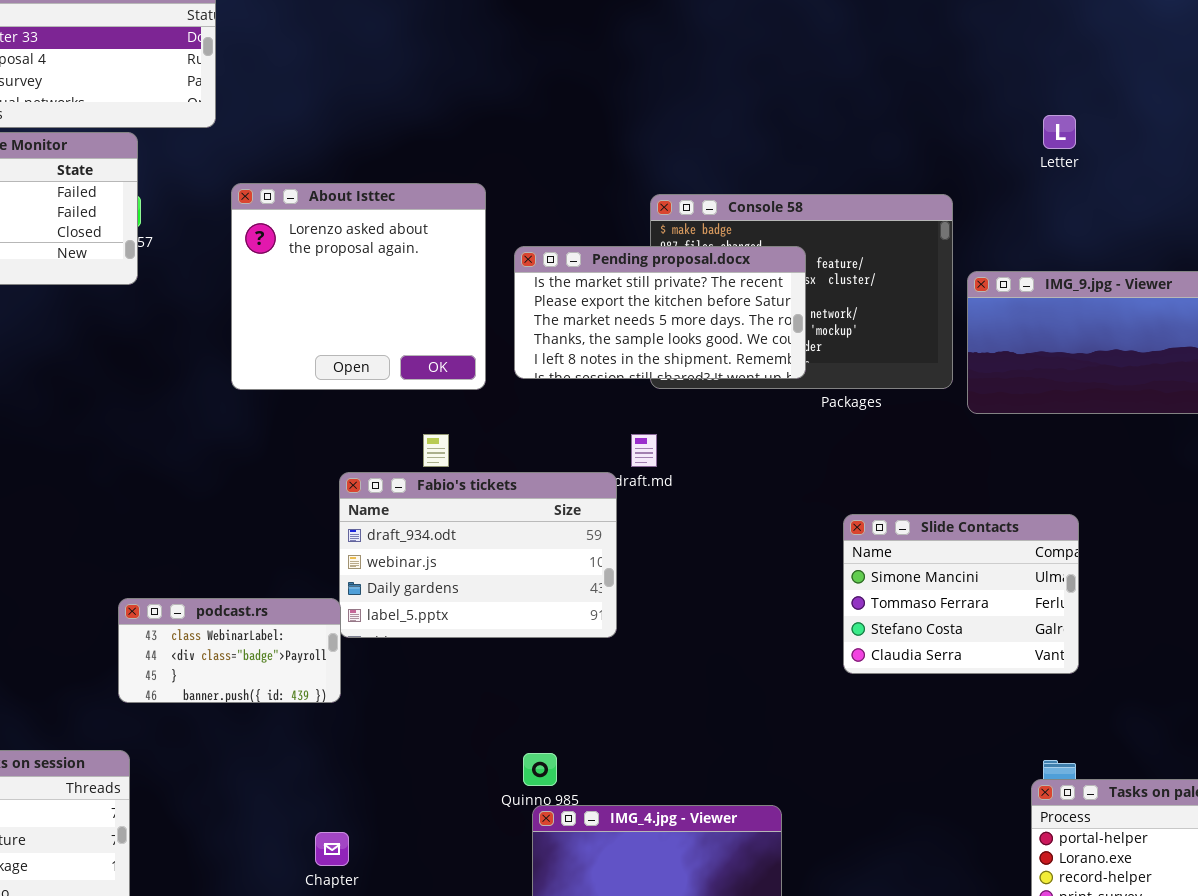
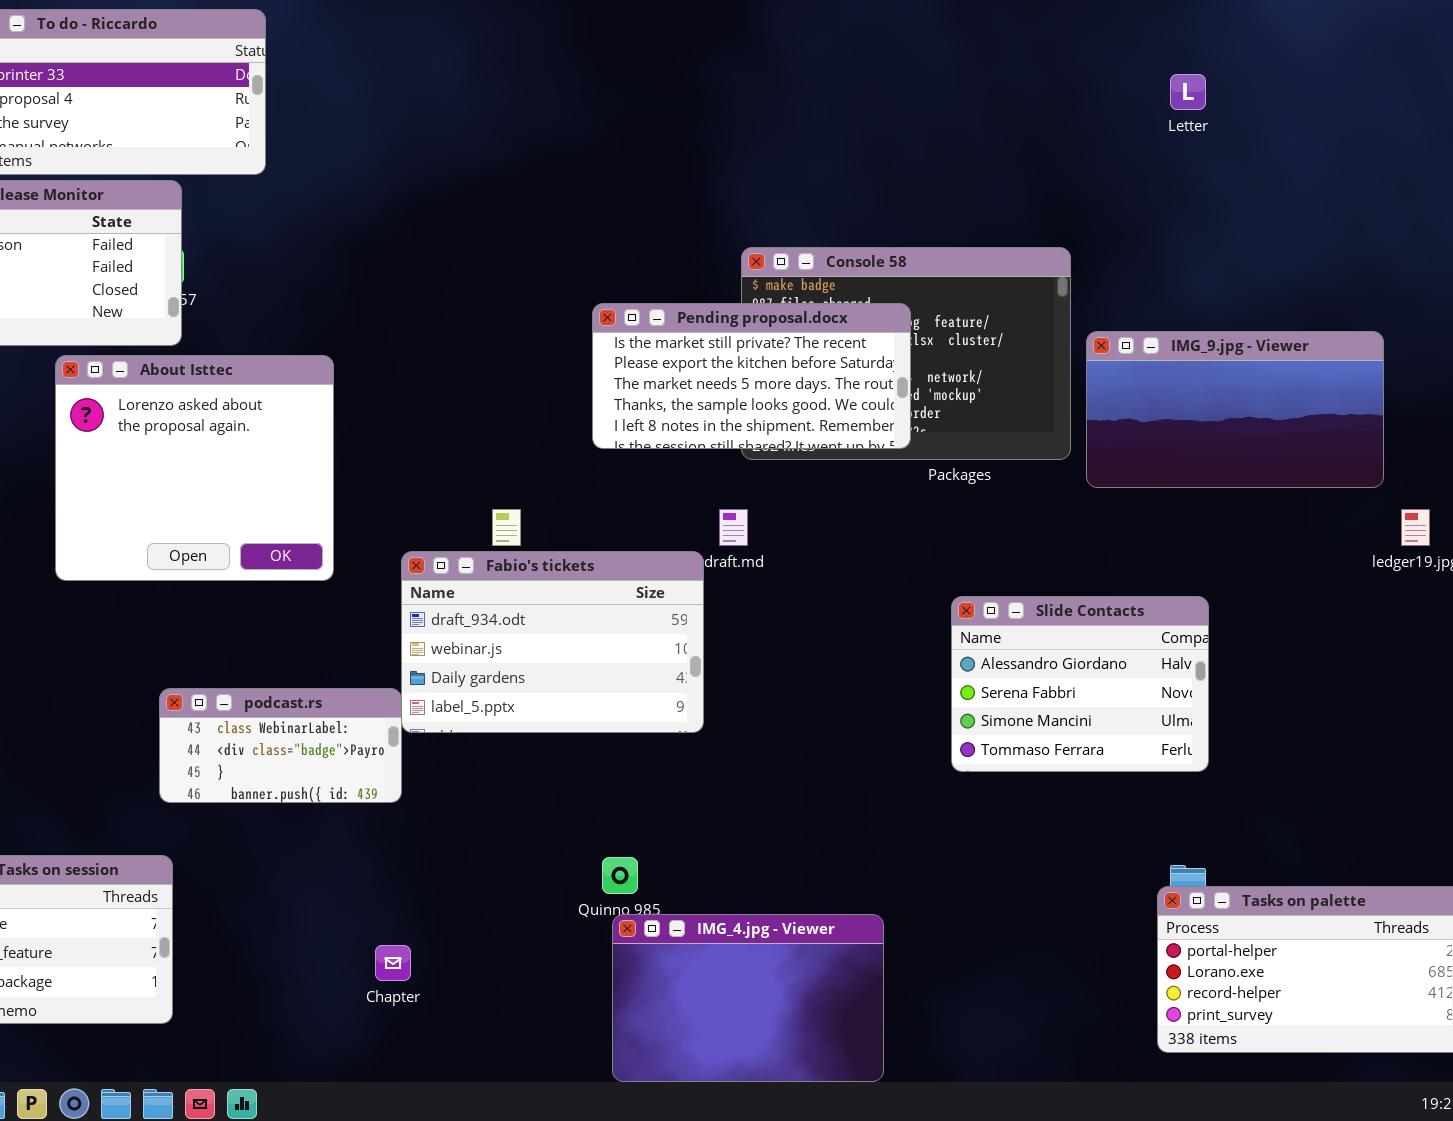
Letter: [1043,115,1076,149] -> [1170,74,1206,110], moved
About Isttec: [231,183,486,390] -> [55,355,334,581], moved
Slide Contacts: [843,514,1079,674] -> [951,596,1209,772], scrolled up 2 rows

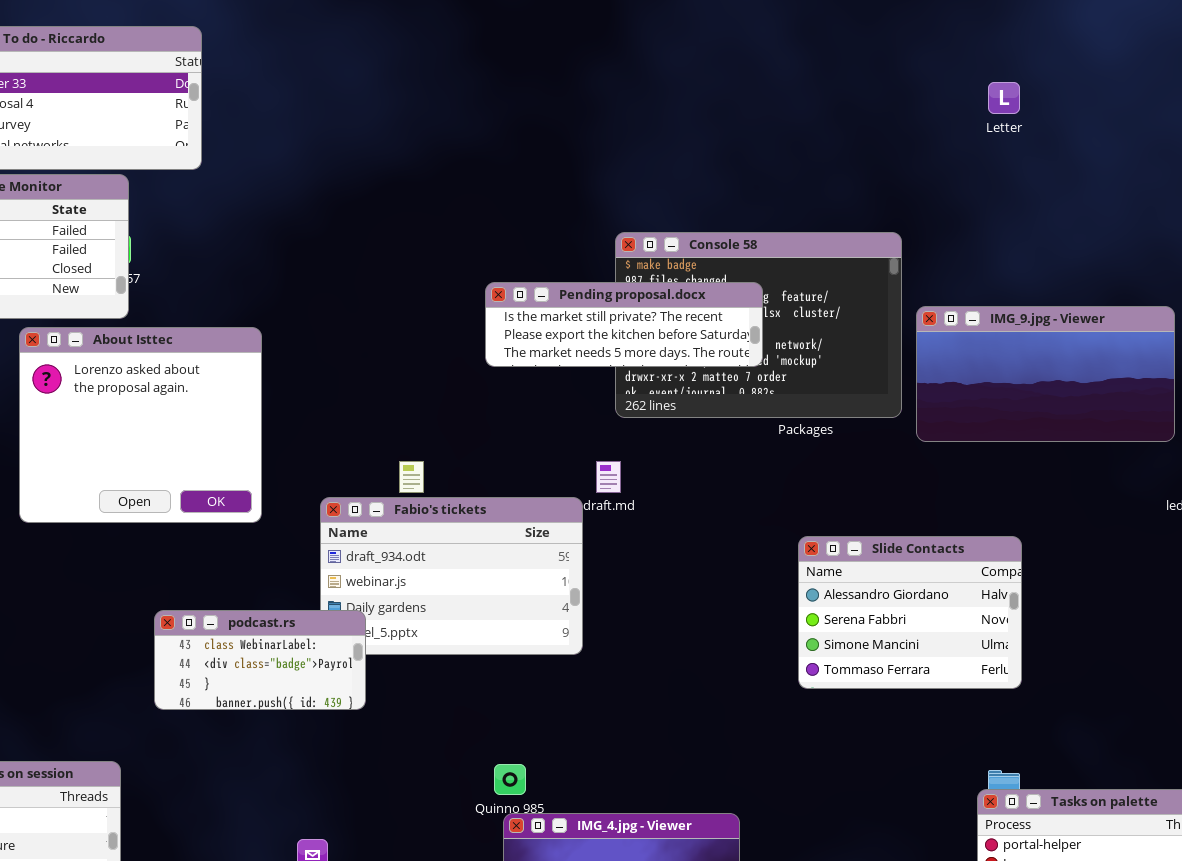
Pending proposal.docx: [592,303,911,449] -> [485,282,763,367], resized
podcast.rs: [159,688,402,803] -> [154,610,366,710], moved

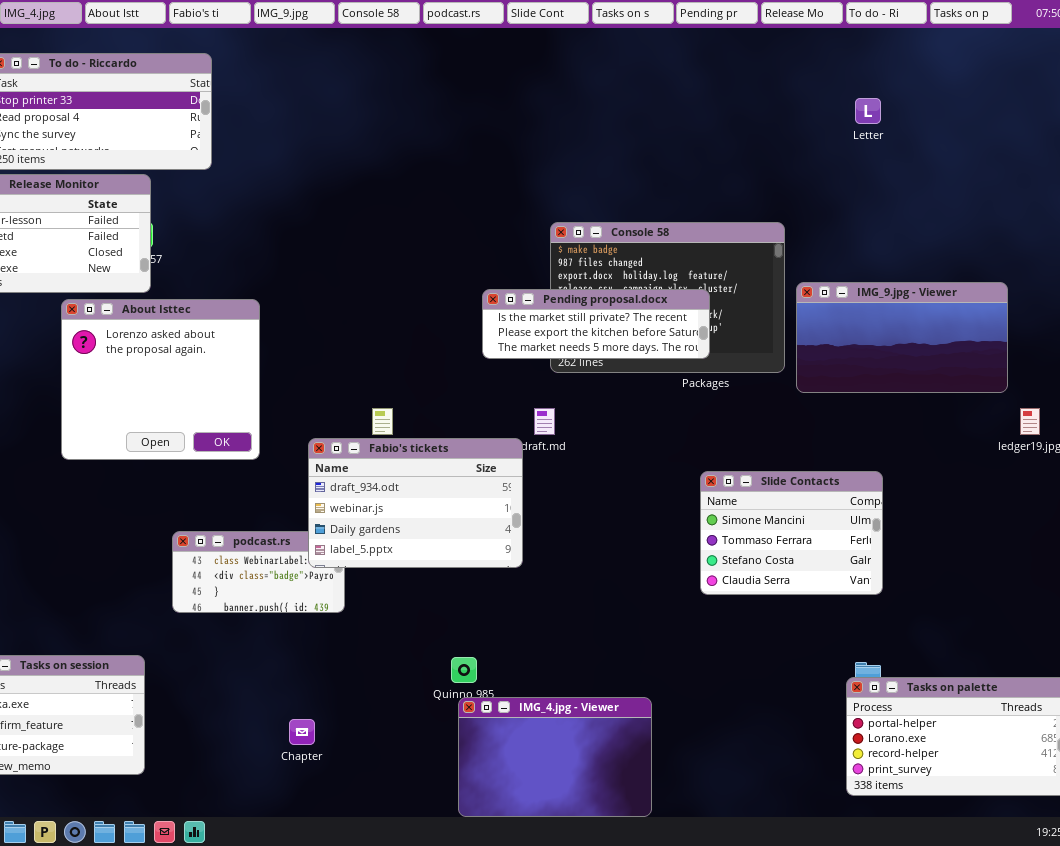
Pending proposal.docx: [485,282,763,367] -> [482,289,710,359], moved
Fabio's tickets: [320,497,583,655] -> [308,438,523,568], raised
Slide Contacts: [798,536,1022,689] -> [700,471,883,595], scrolled down 2 rows

